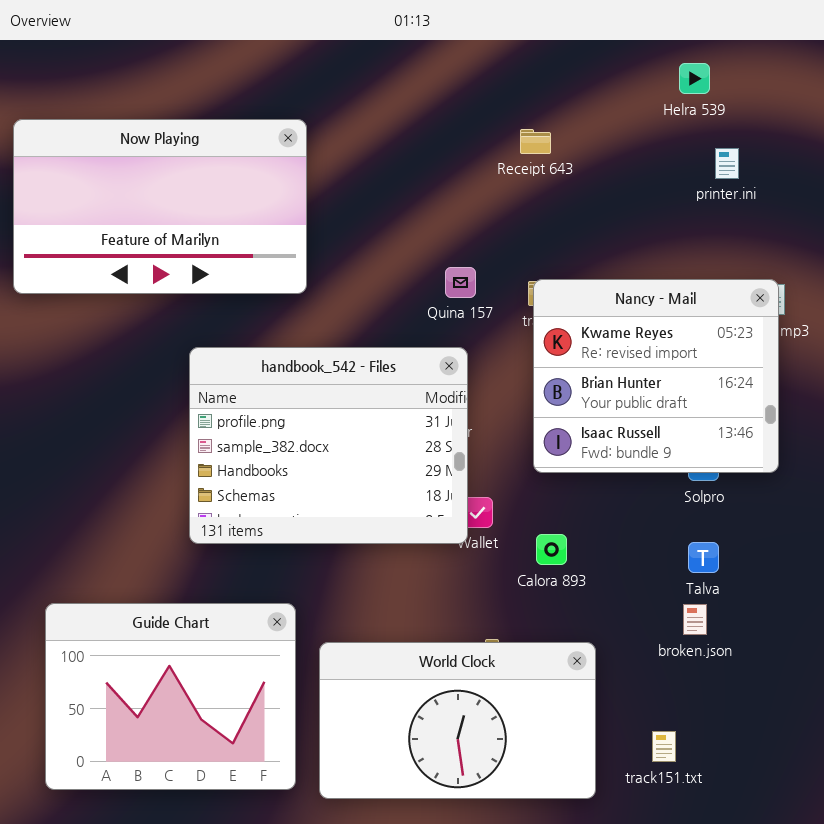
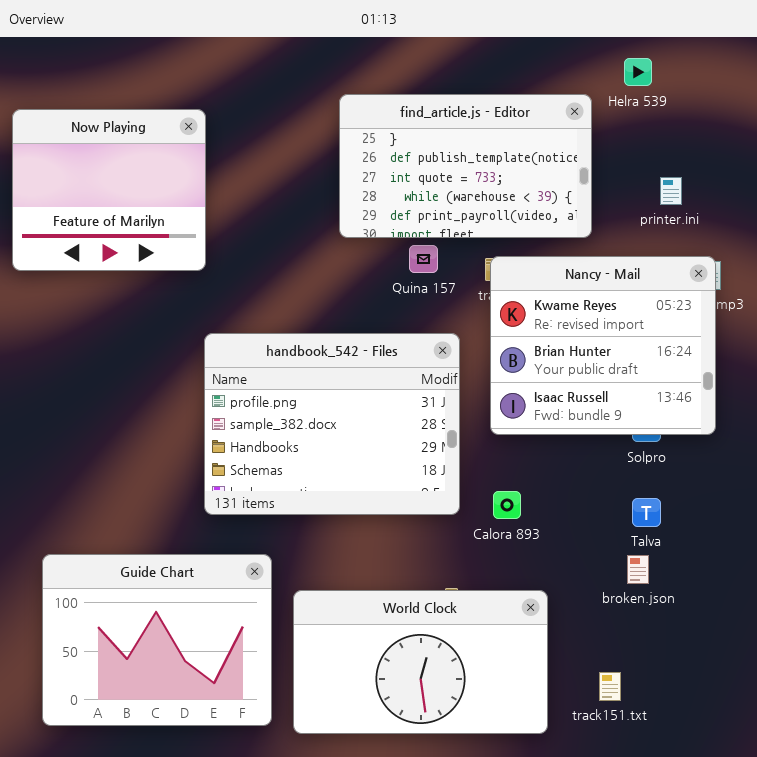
find_article.js - Editor: none -> [339,94,592,238], opened
Now Playing: [13,119,307,294] -> [12,109,206,271], resized
printer.ini: [715,148,739,179] -> [660,177,682,205], moved
handbook_542 - Files: [189,347,468,544] -> [204,333,460,515], moved

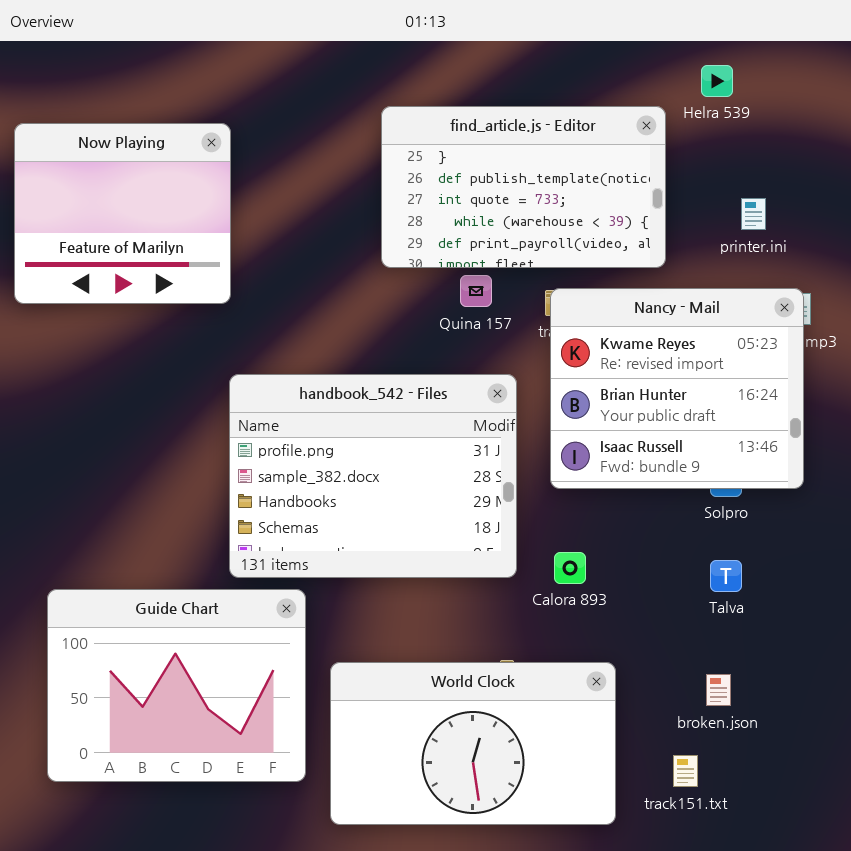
Guide Chart: [42,554,272,726] -> [47,589,306,782], moved
broken.json: [627,555,649,584] -> [706,674,731,706], moved

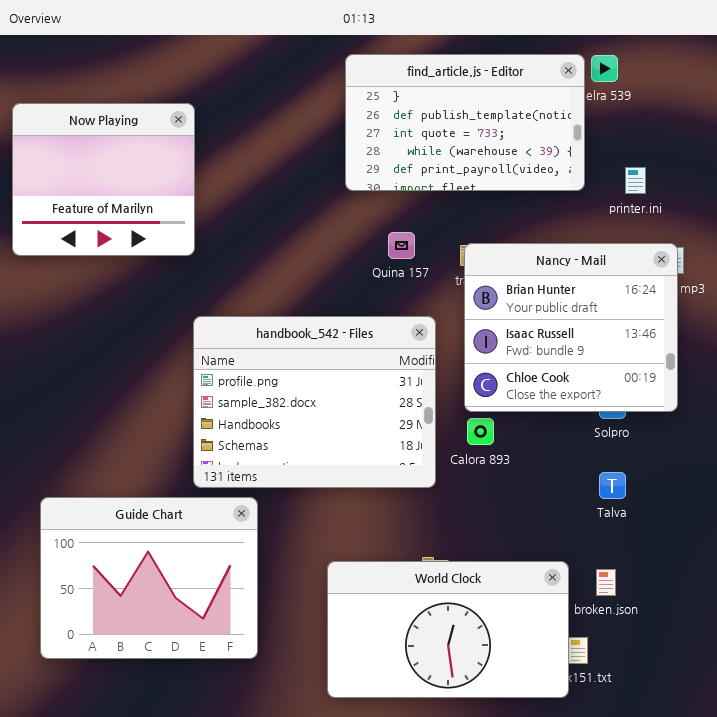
find_article.js - Editor: [381,106,666,268] -> [345,54,585,191], moved
Nancy - Mail: [550,288,804,489] -> [464,243,678,412], scrolled down 1 row
Calora 893: [554,552,586,584] -> [467,418,494,445], moved
World Clock: [330,662,616,825] -> [327,561,569,698], moved

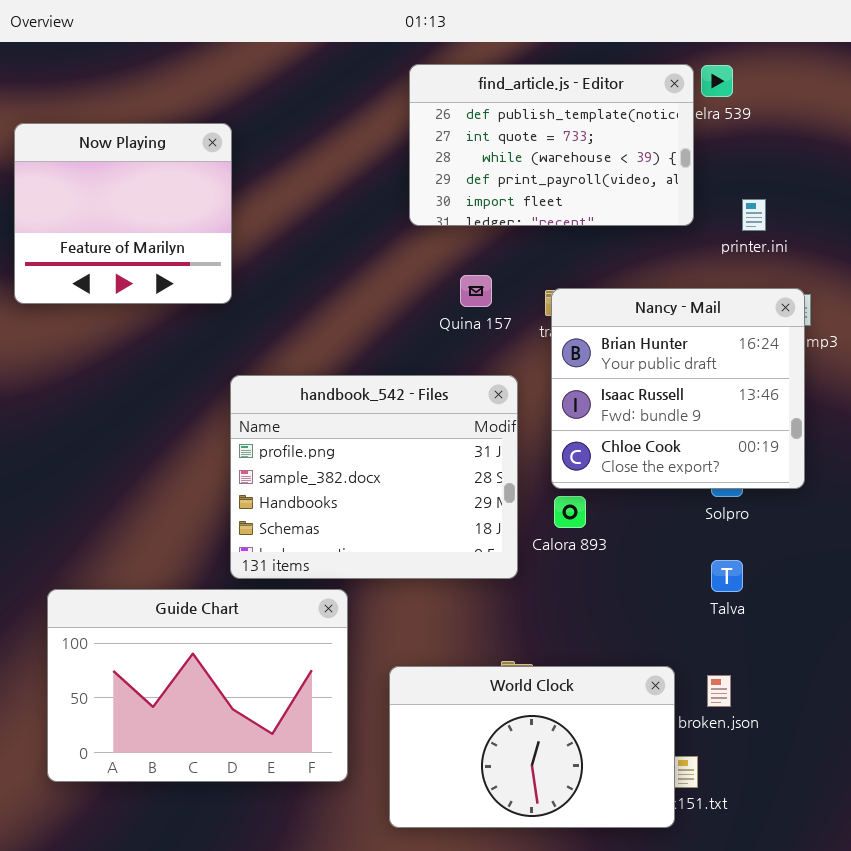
find_article.js - Editor: [345,54,585,191] -> [409,64,694,226], scrolled down 1 row
Guide Chart: [40,497,258,659] -> [47,589,348,782], resized

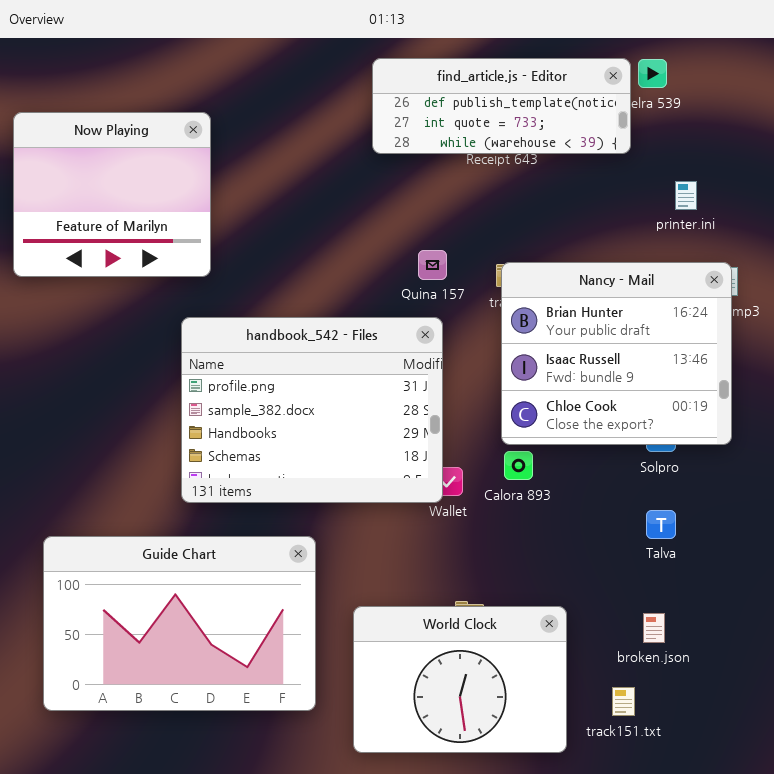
find_article.js - Editor: [409,64,694,226] -> [372,58,631,154], resized
handbook_542 - Files: [230,375,518,579] -> [181,317,443,503], moved
World Clock: [389,666,675,828] -> [353,606,567,753], resized

